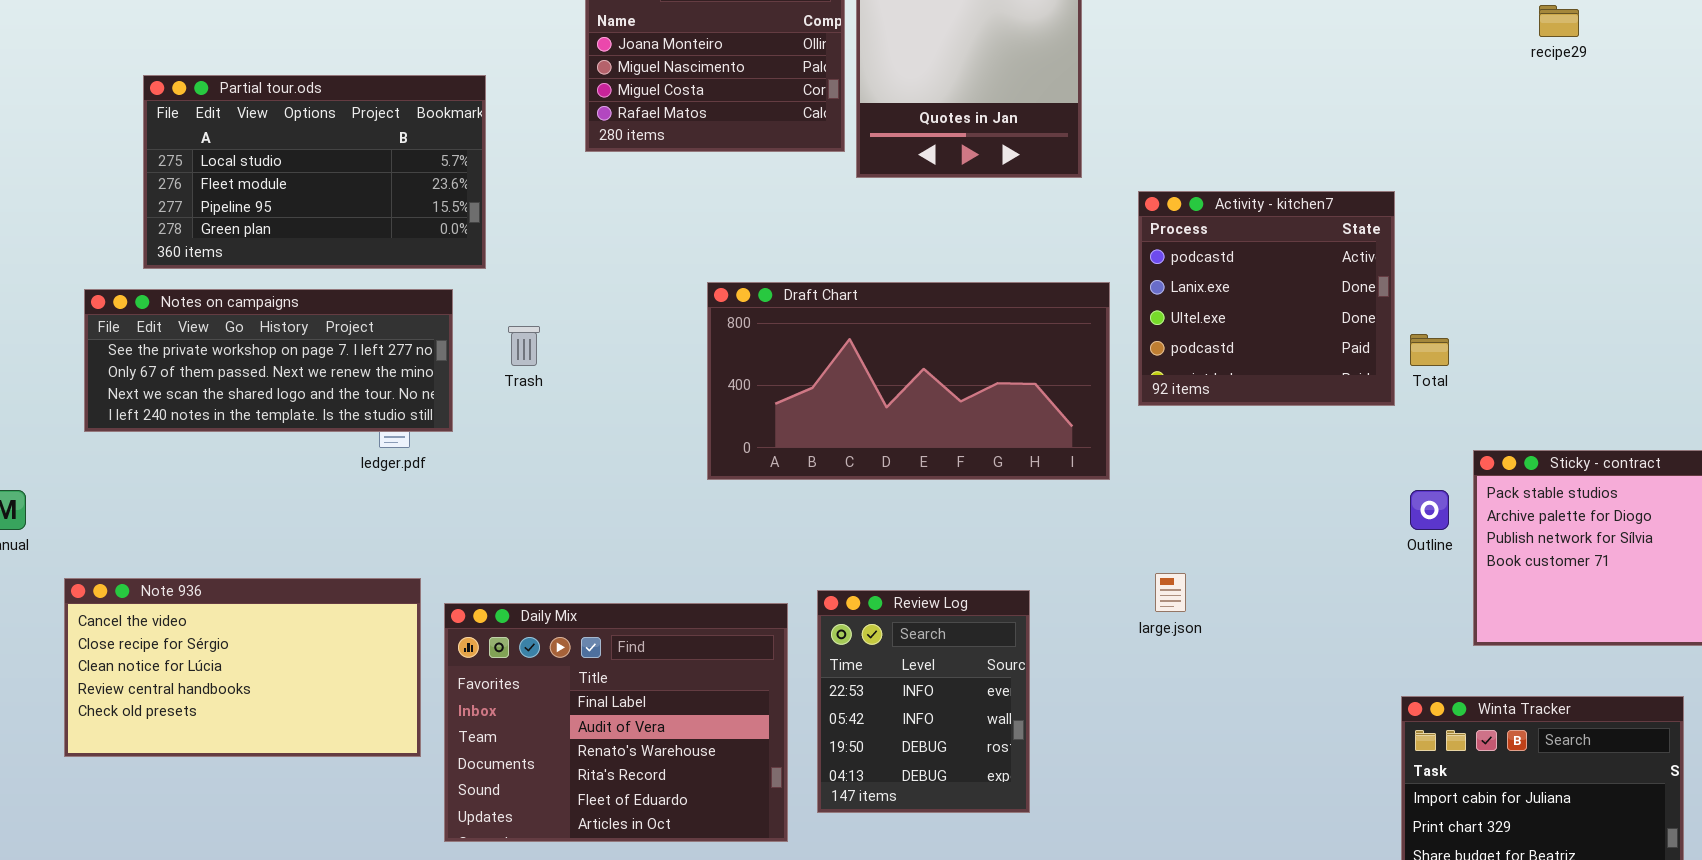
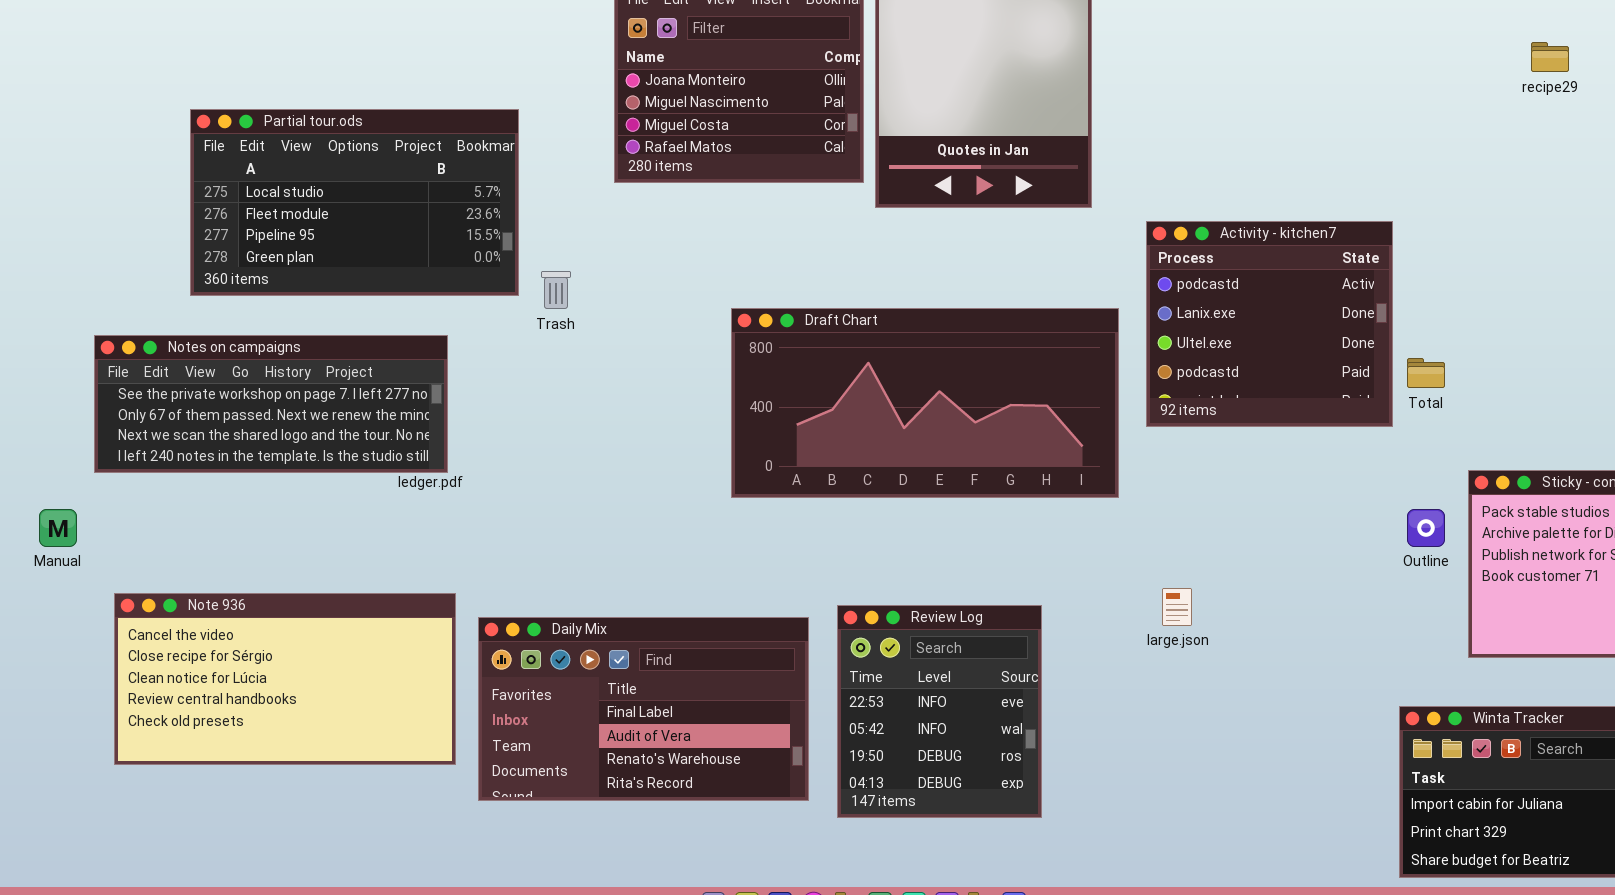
Notes on campaigns: [84,289,453,432] -> [94,335,448,473], moved
Trash: [508,326,540,366] -> [541,271,571,309], moved
Daily Mix: [444,603,788,842] -> [478,617,809,801], resized

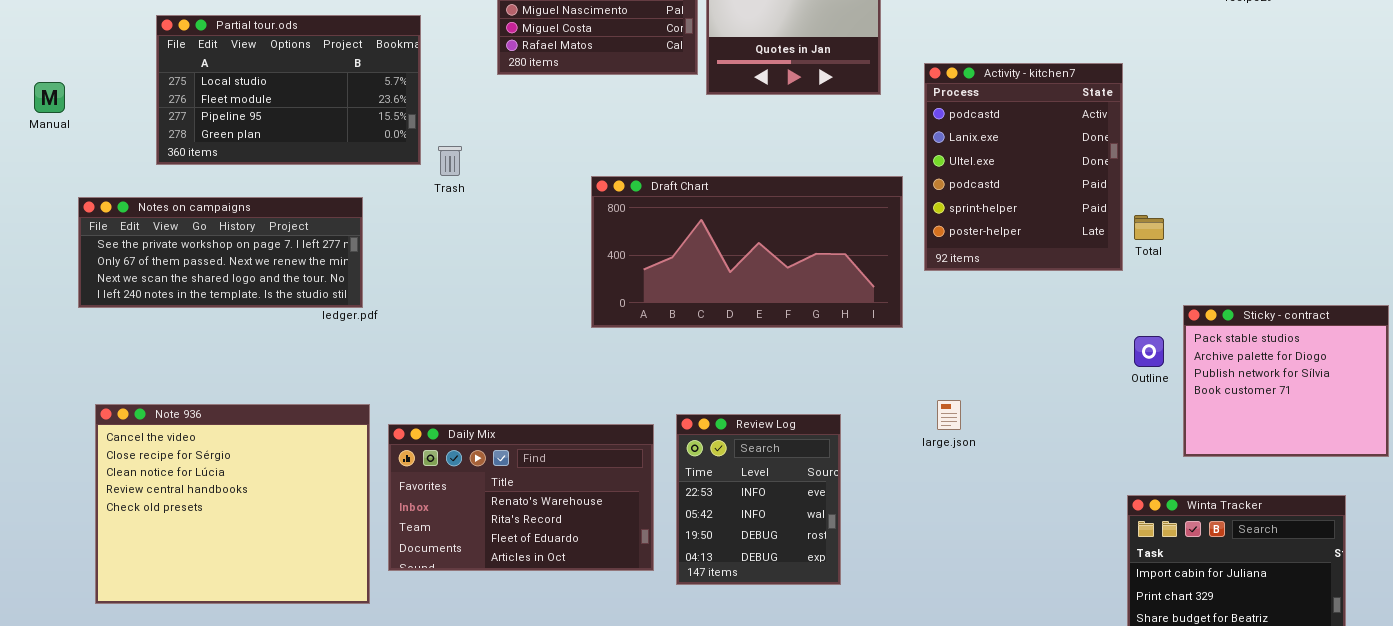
Activity - kitchen7: [1146,221,1393,427] -> [924,63,1123,271], resized
Manual: [39,509,77,547] -> [34,82,65,113], moved
Note 936: [114,593,456,765] -> [95,404,370,604], resized
Daily Mix: [478,617,809,801] -> [388,424,654,571], scrolled down 2 rows

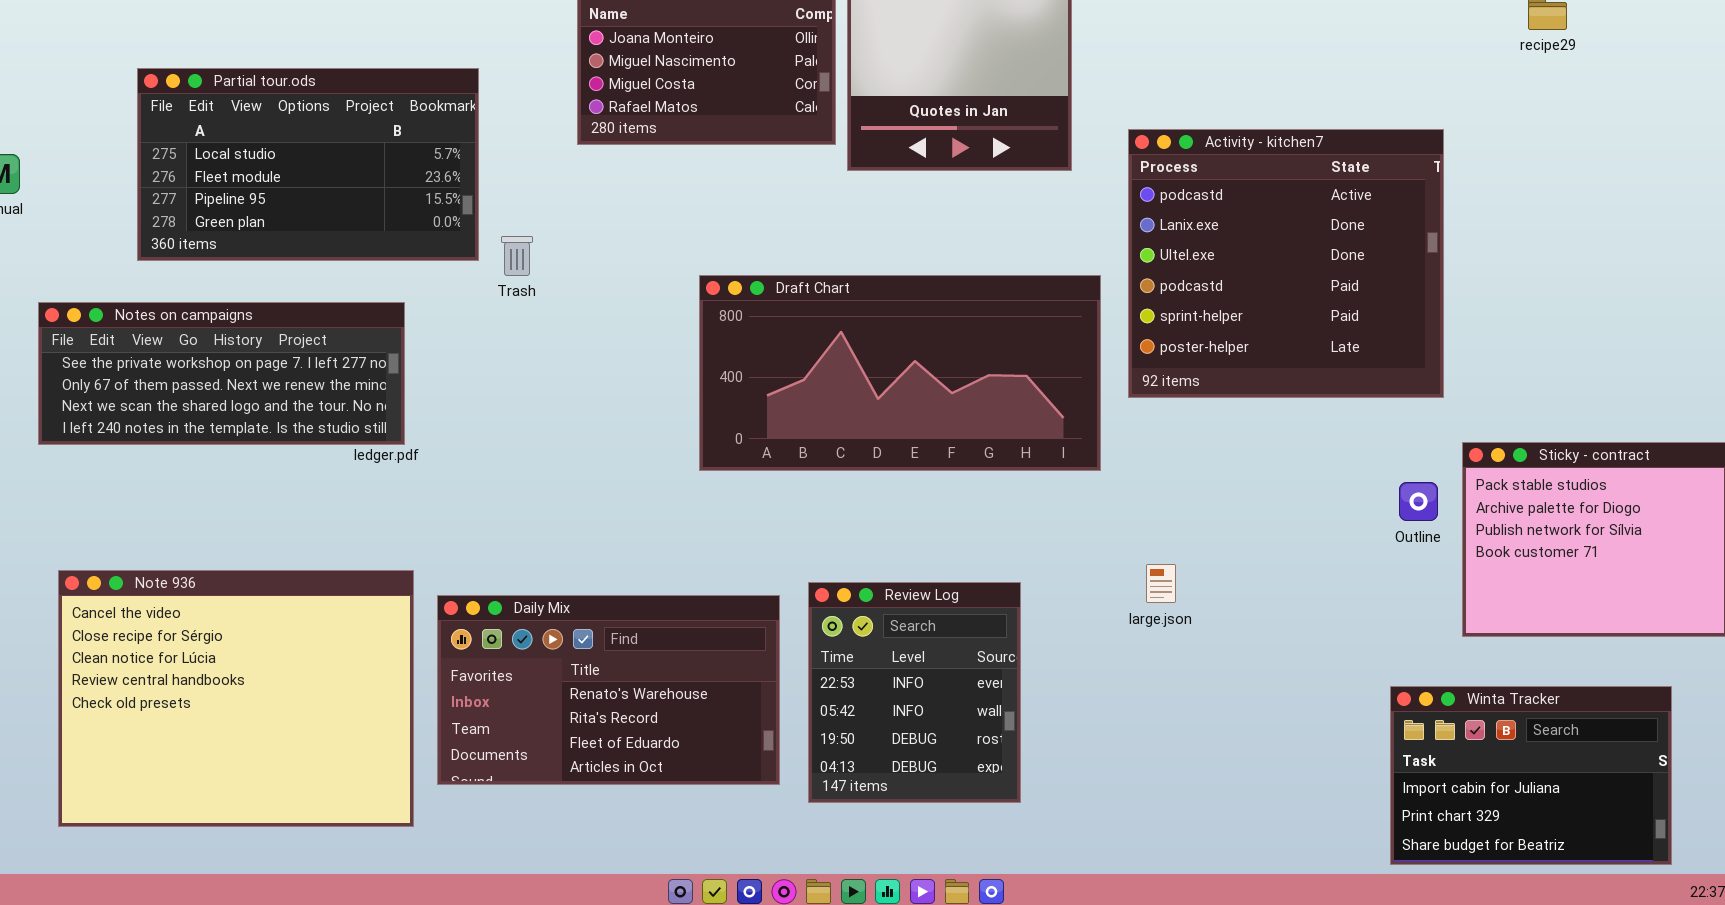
Activity - kitchen7: [924,63,1123,271] -> [1128,129,1444,398], resized

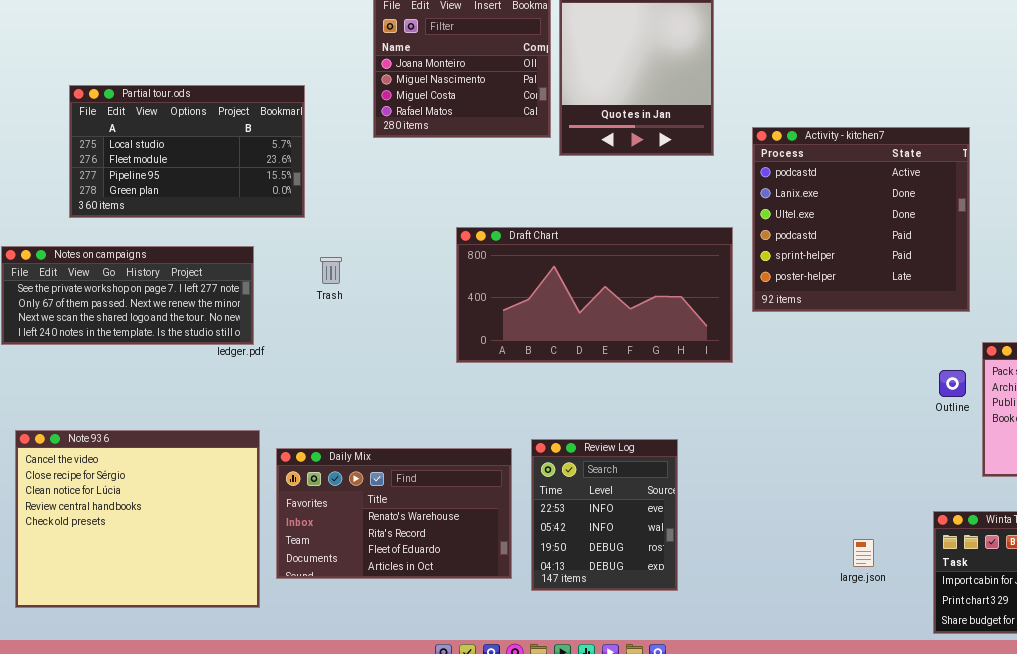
Trash: [501,236,533,276] -> [320,257,342,284], moved
large.json: [1146,564,1176,603] -> [853,539,874,567], moved

